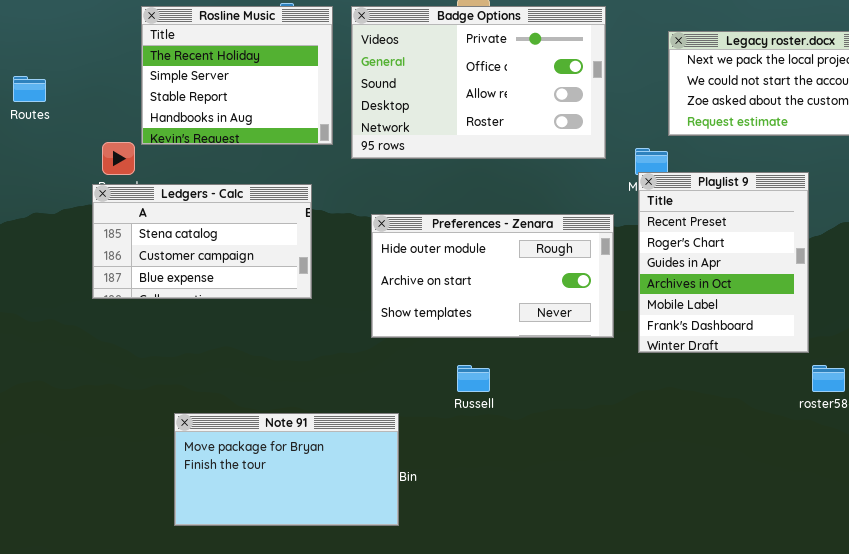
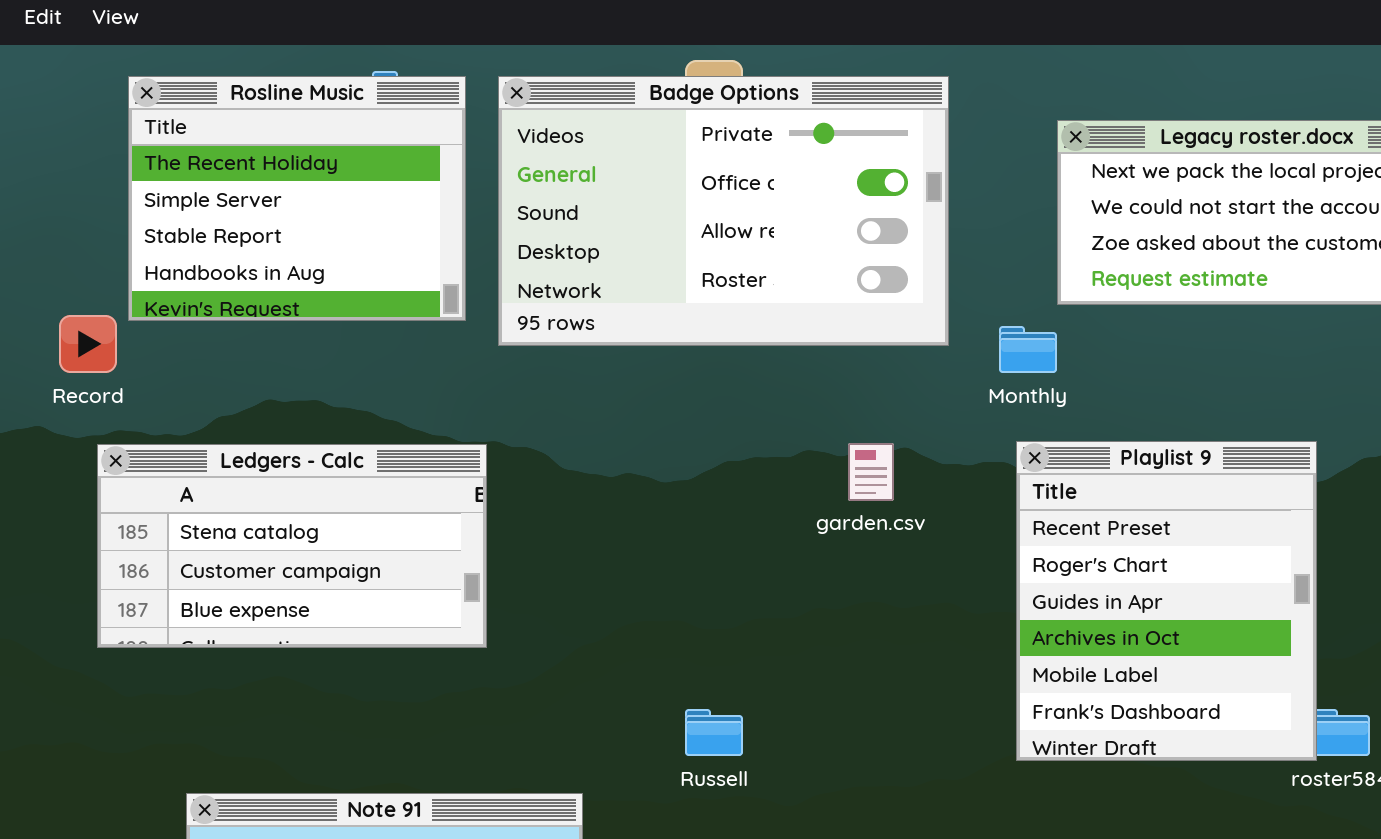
Playlist 9: [638,172,809,353] -> [1016,441,1317,761], moved
Ledgers - Calc: [92,184,312,299] -> [97,444,487,648], moved
Preferences - Zenara: [371,214,614,338] -> none, closed

